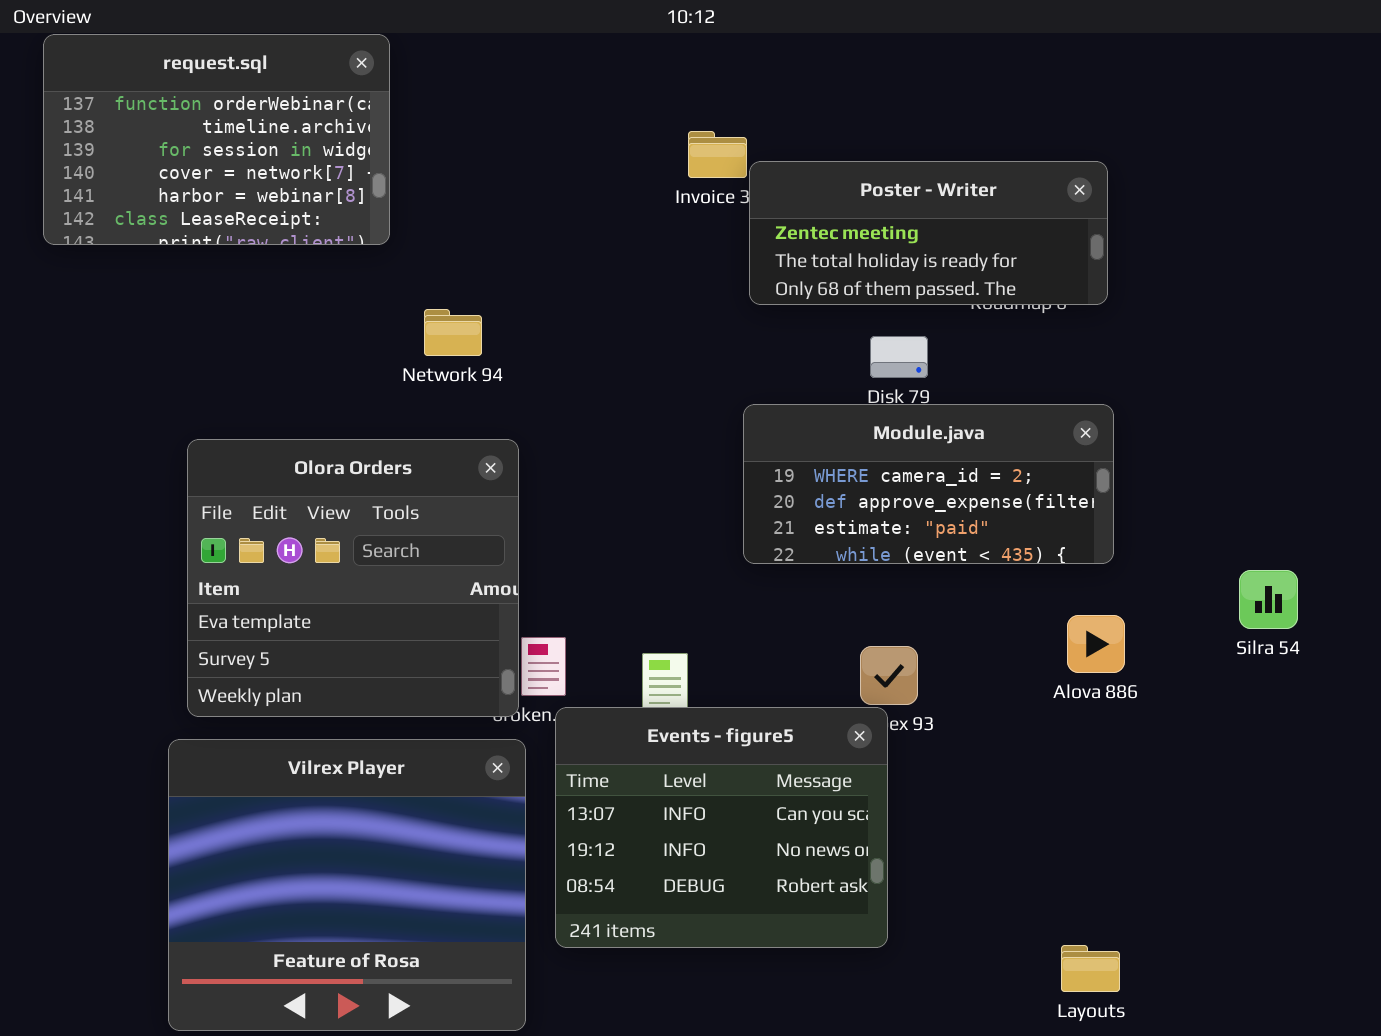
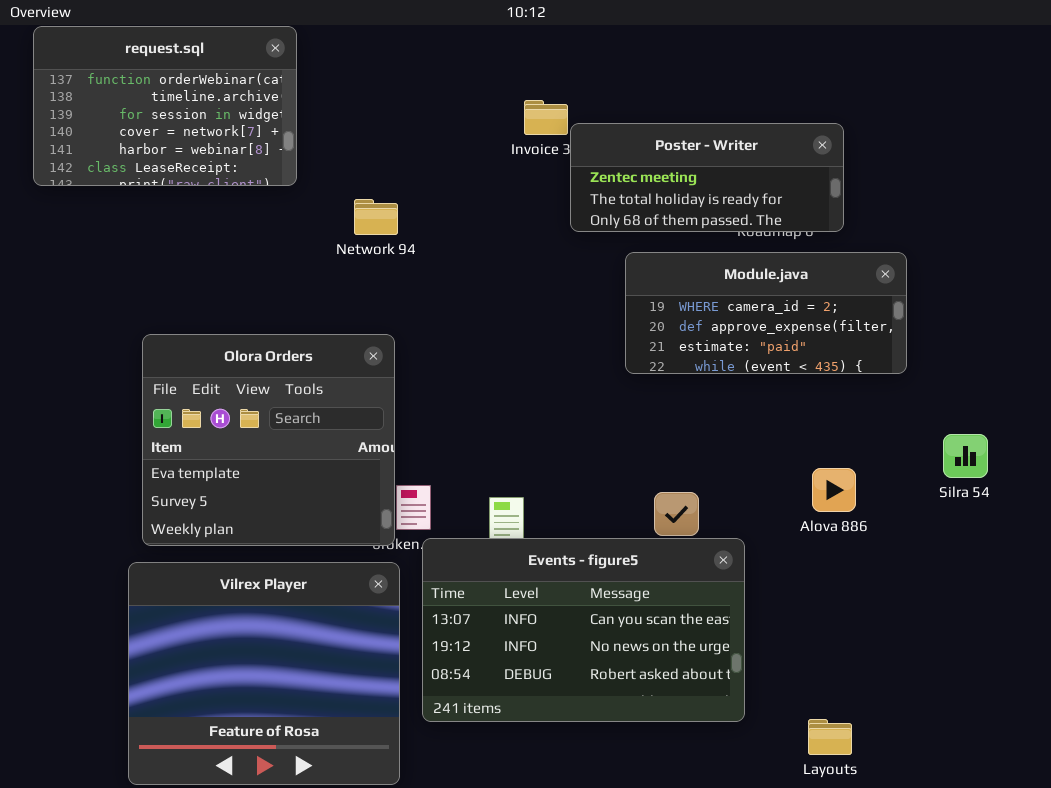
Network 94: [424,309,482,356] -> [354,199,398,235], moved
Module.java: [743,404,1114,564] -> [625,252,907,374], moved
Events - figure5: [555,707,888,948] -> [422,538,745,722], resized

